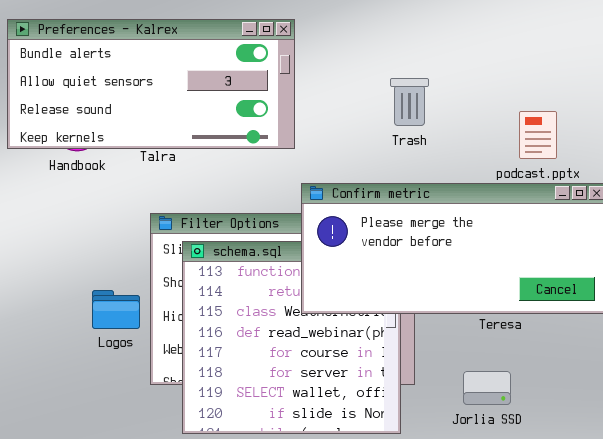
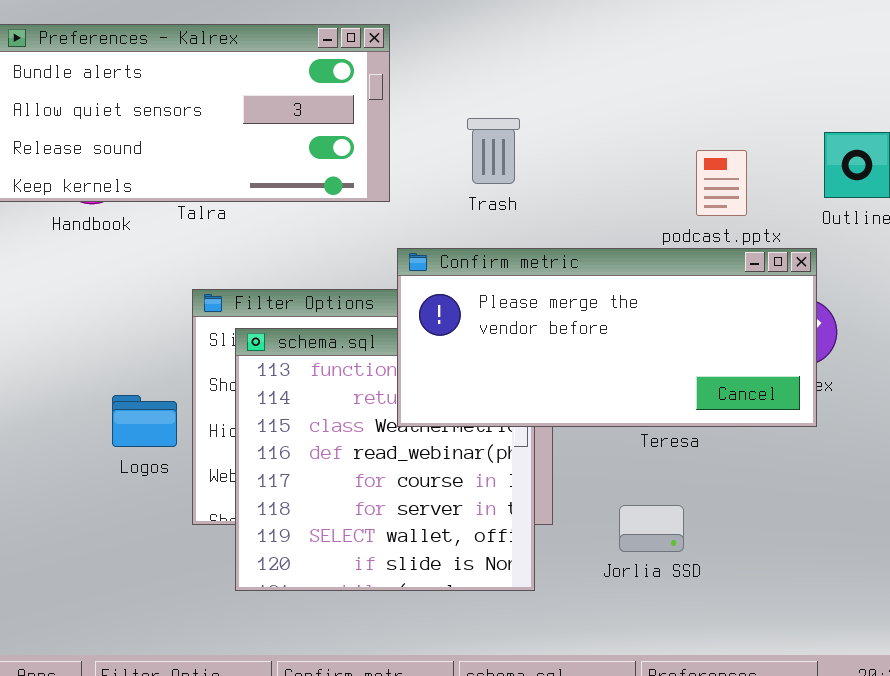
Trash: [390,78,429,126] -> [467,118,520,184], moved

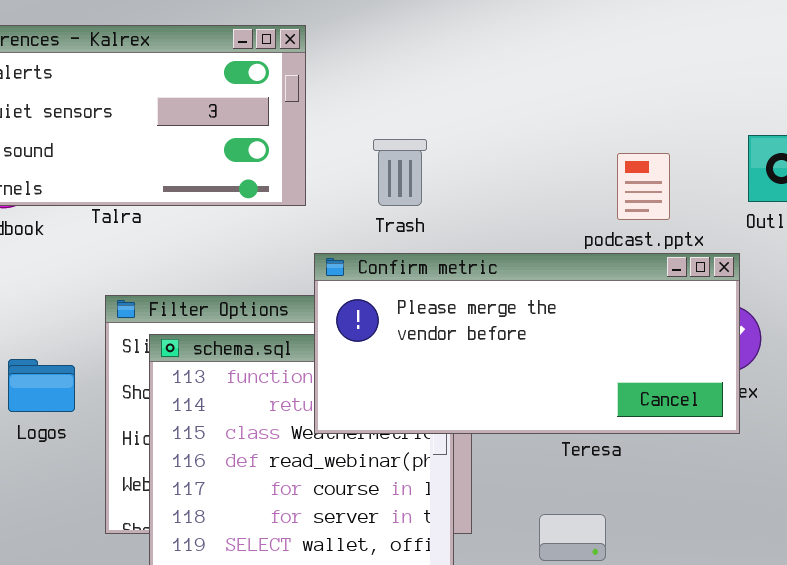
Trash: [467,118,520,184] -> [373,139,427,206], moved
Logos: [112,395,177,447] -> [8,359,75,412], moved

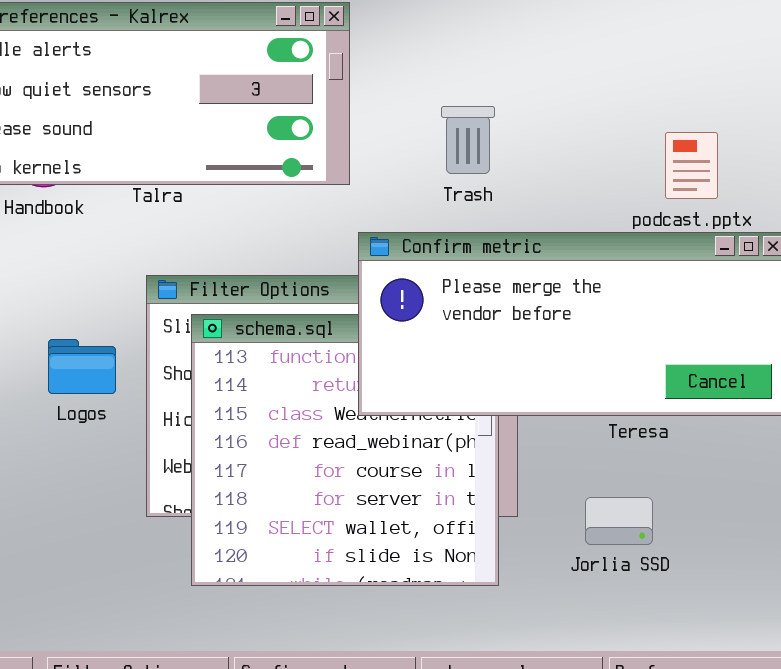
Trash: [373,139,427,206] -> [441,106,495,174], moved

